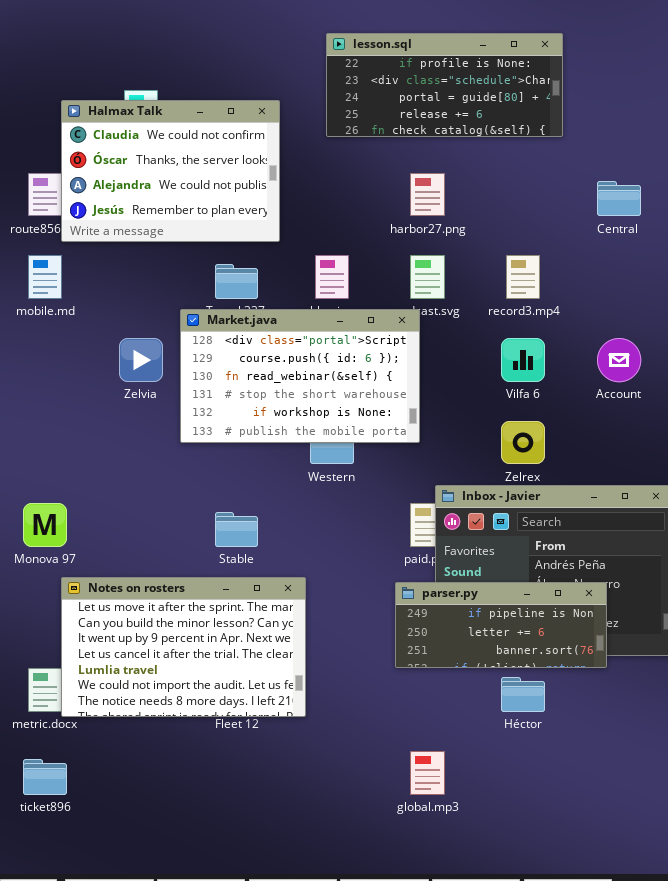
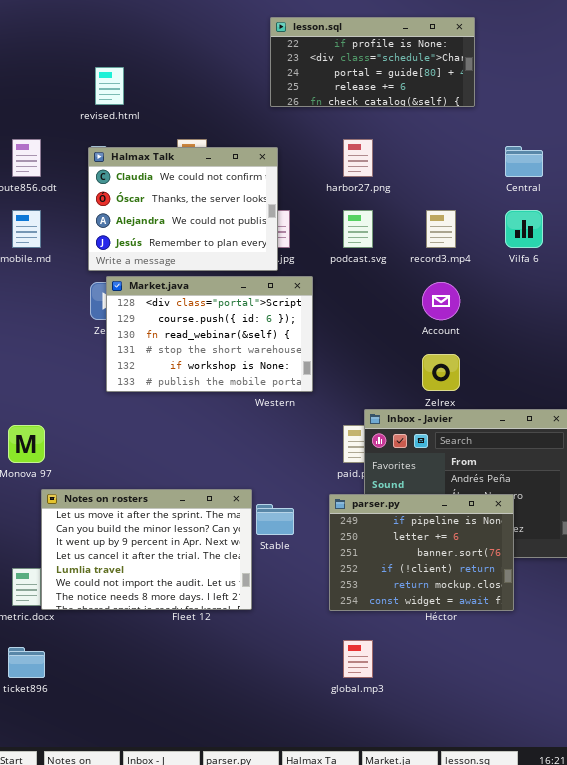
Halmax Talk: [61,100,280,242] -> [88,147,278,271], moved
Market.java: [180,309,420,443] -> [106,276,313,392], moved
Vilfa 6: [501,338,545,382] -> [505,210,543,248], moved
Account: [597,338,641,382] -> [422,282,460,320], moved
Stable: [215,512,258,547] -> [256,504,294,535], moved
parser.py: [395,582,607,668] -> [329,494,514,611], resized

